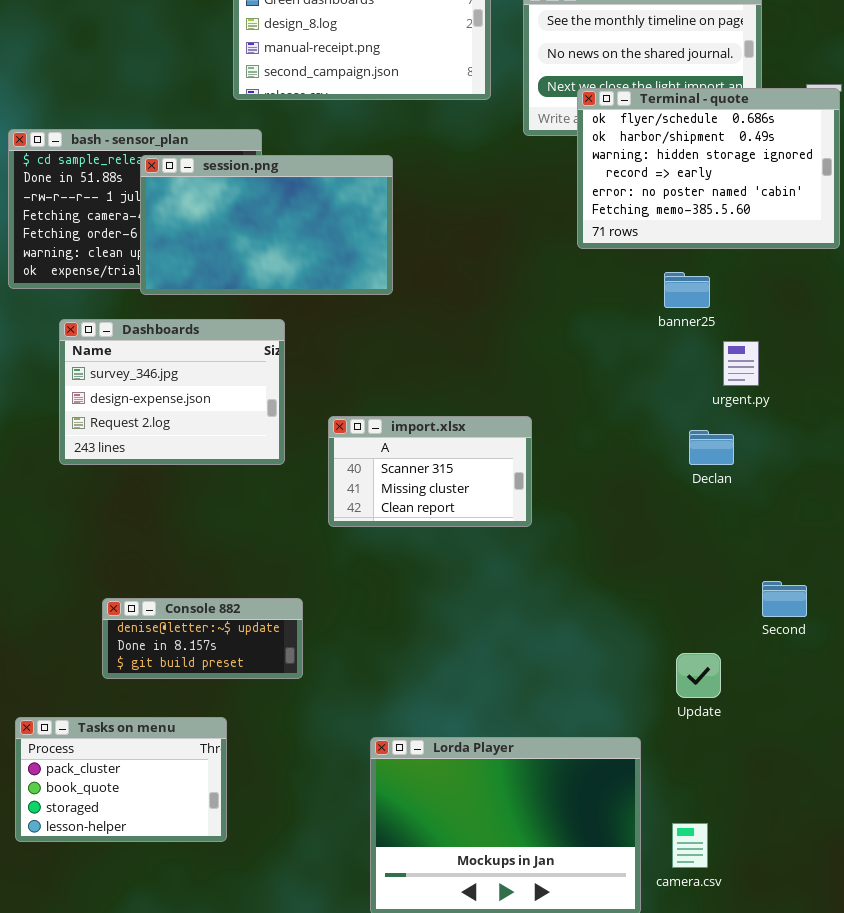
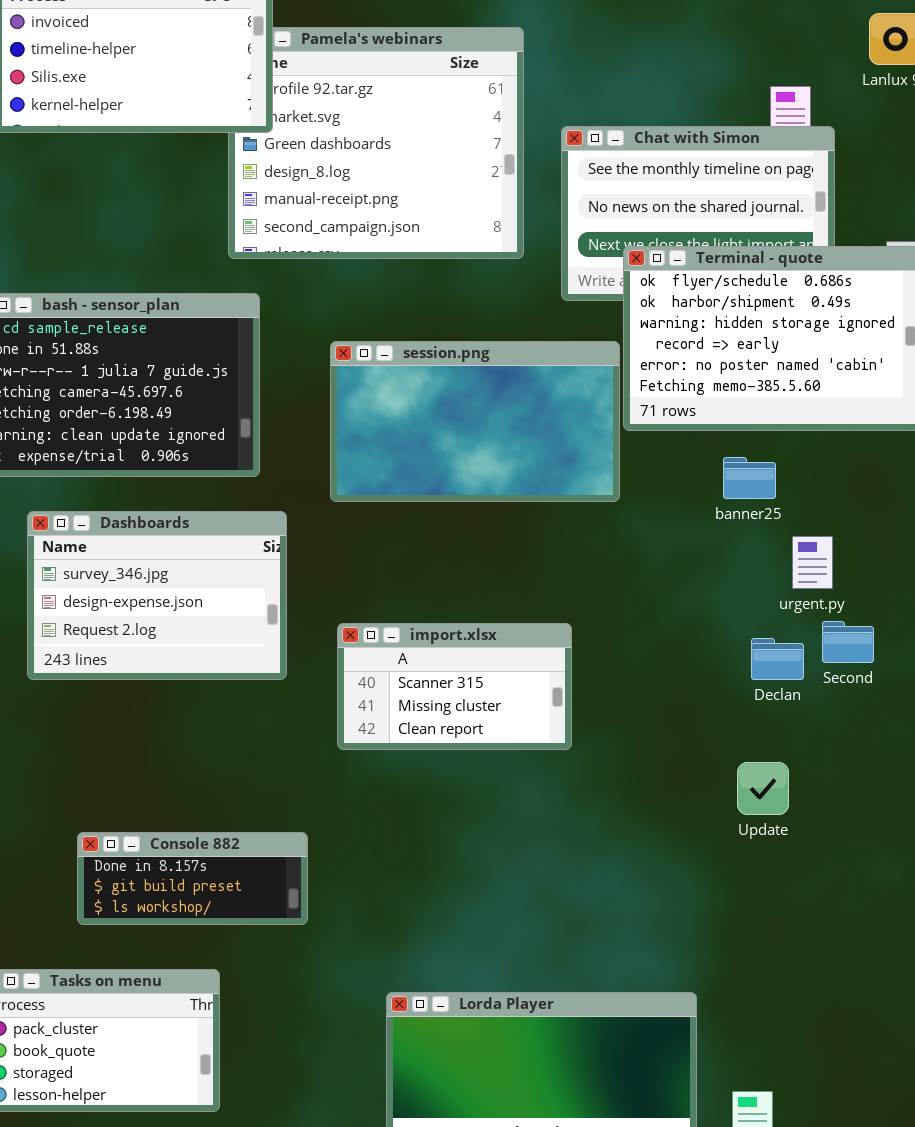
session.png: [140,155,393,295] -> [330,341,620,502], moved
Second: [762,581,807,617] -> [822,621,874,663], moved
Console 882: [102,598,303,679] -> [77,832,308,925], scrolled down 1 row
Update: [676,653,721,698] -> [737,762,789,815], moved

